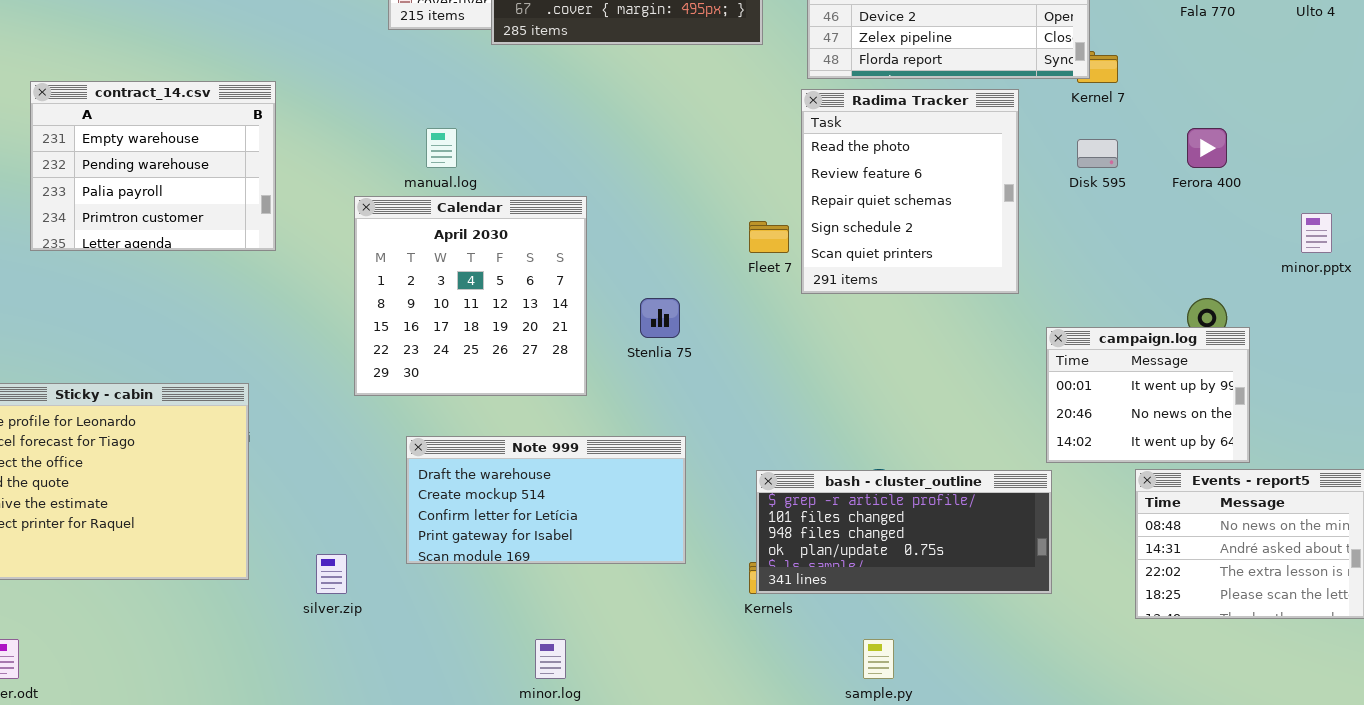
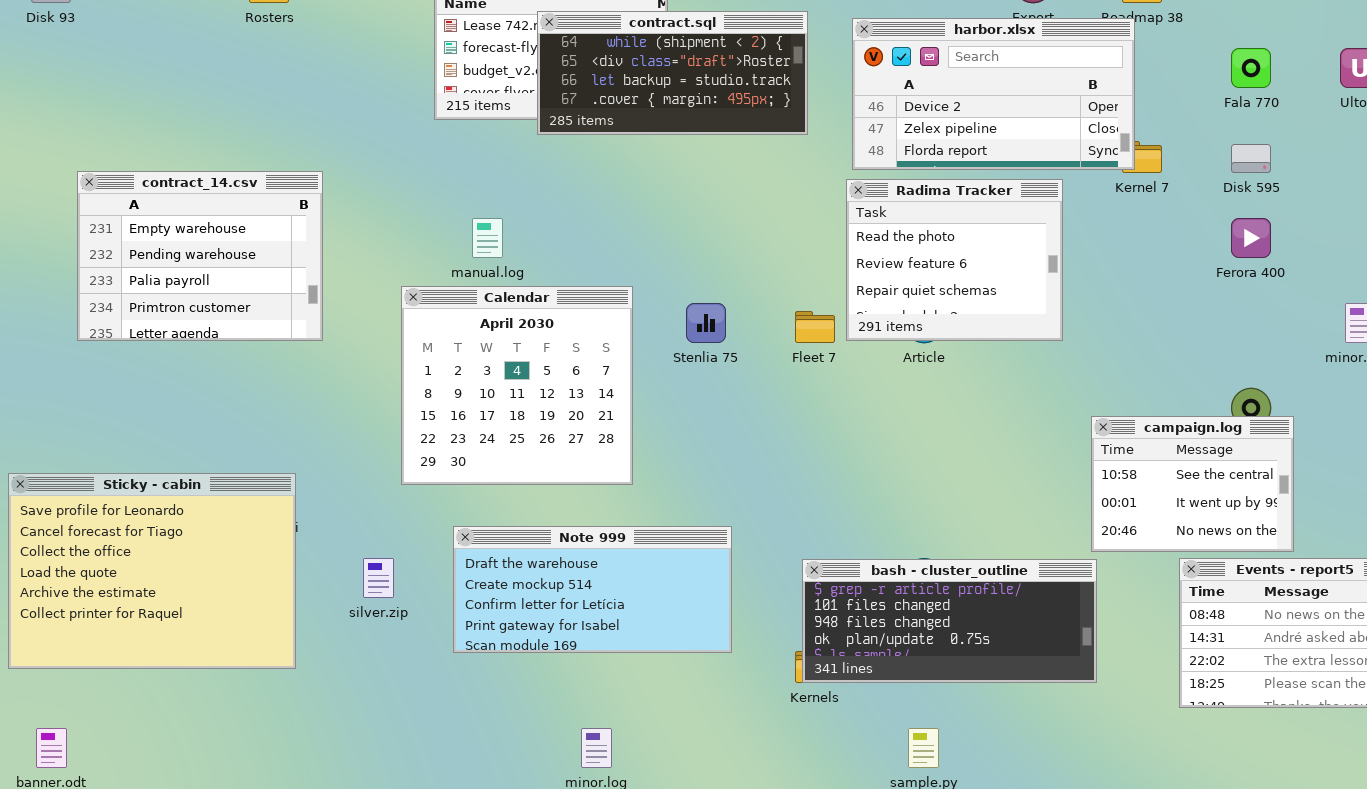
Radima Tracker: [801,89,1019,294] -> [846,179,1063,341], resized
Disk 595: [1077,139,1118,168] -> [1231,144,1271,173], moved
Stenlia 75: [640,298,680,338] -> [686,303,726,343], moved
campaign.log: [1046,327,1250,463] -> [1091,416,1294,552], scrolled up 1 row
silver.zip: [316,554,347,594] -> [363,558,394,598], moved

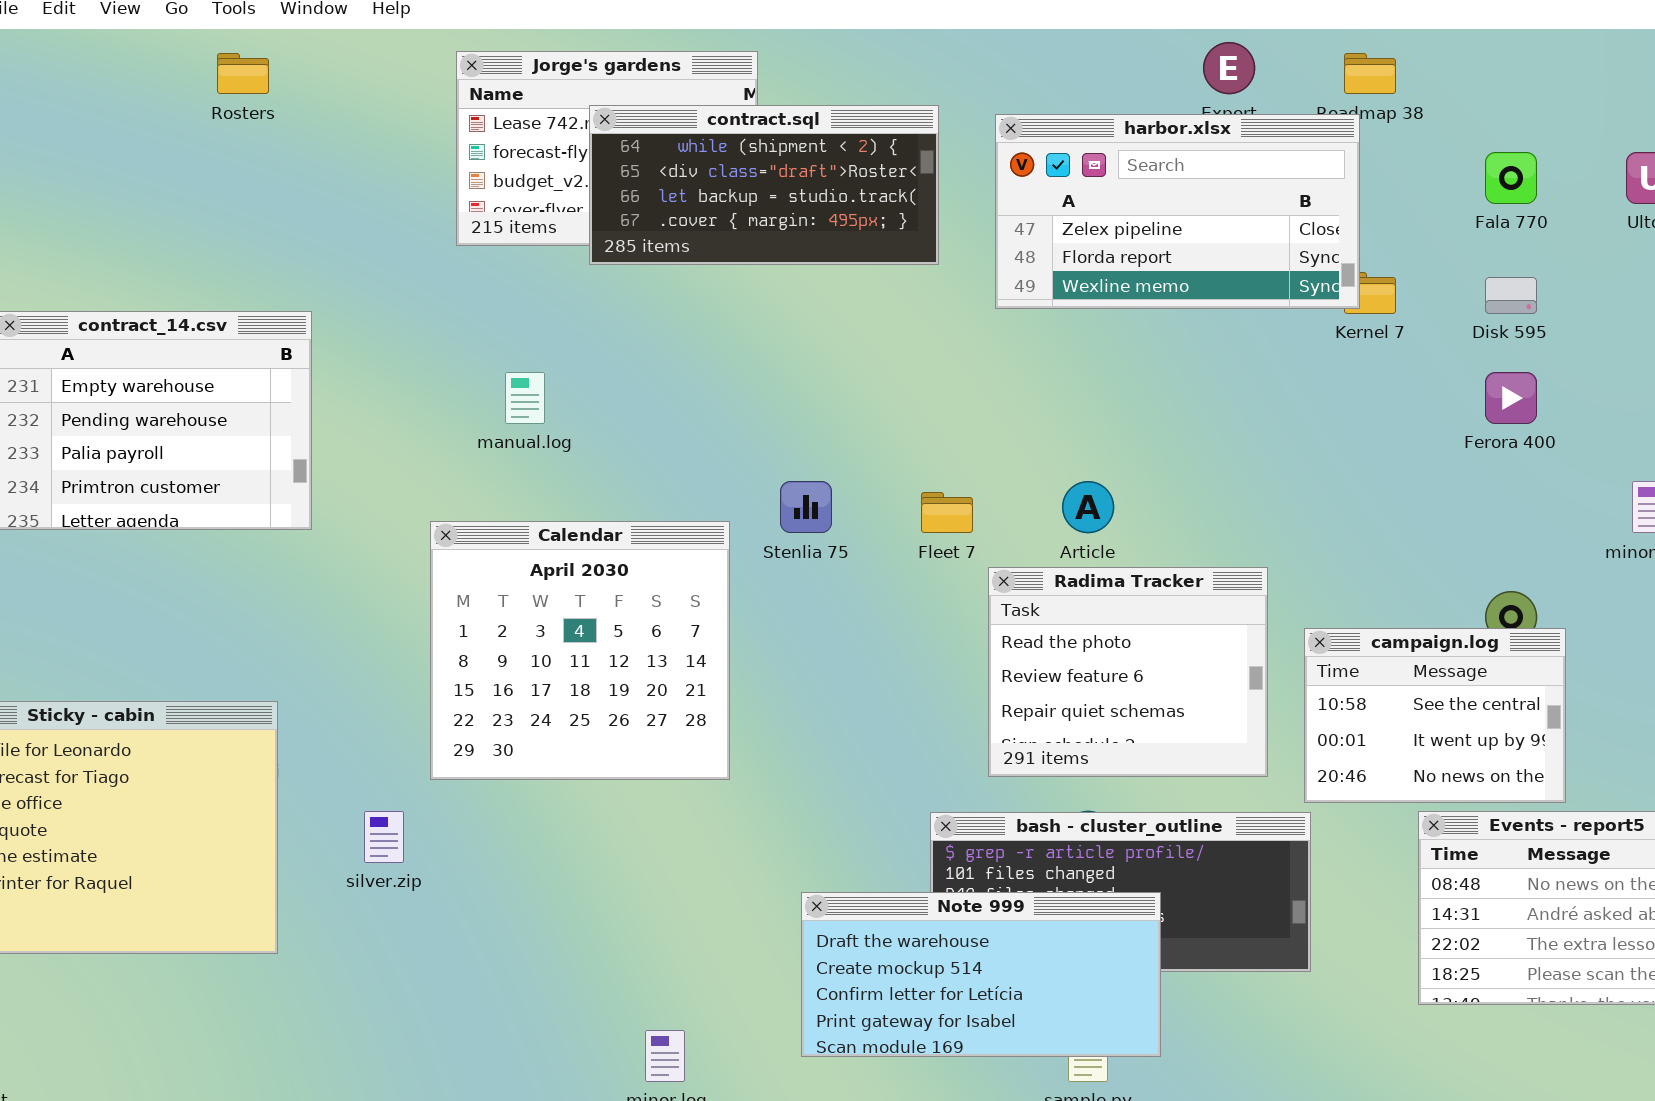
harbor.xlsx: [852,18,1135,170] -> [995,114,1360,309], scrolled down 1 row
Radima Tracker: [846,179,1063,341] -> [988,567,1268,777], moved
Calendar: [401,286,633,485] -> [430,521,730,780], moved
Note 999: [453,526,732,653] -> [801,892,1161,1057], moved

